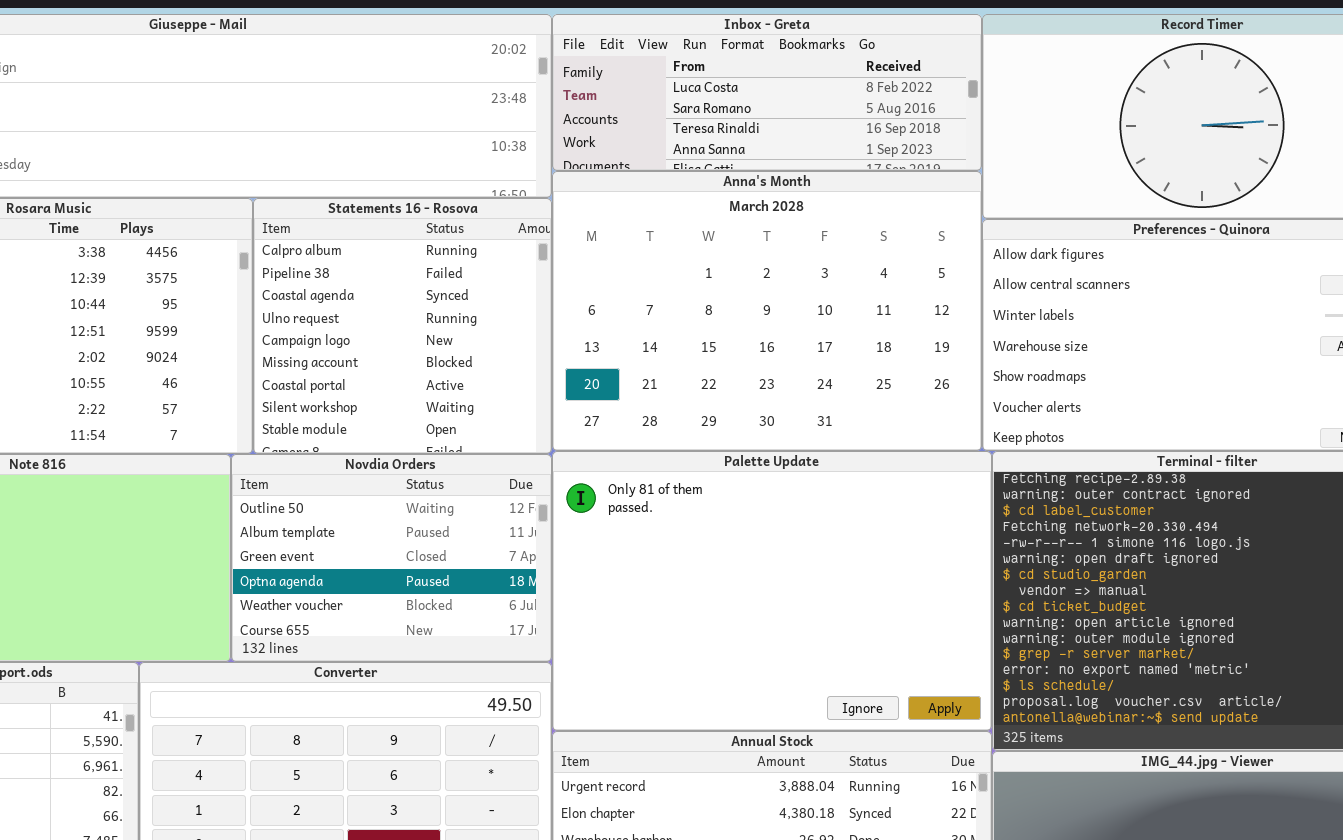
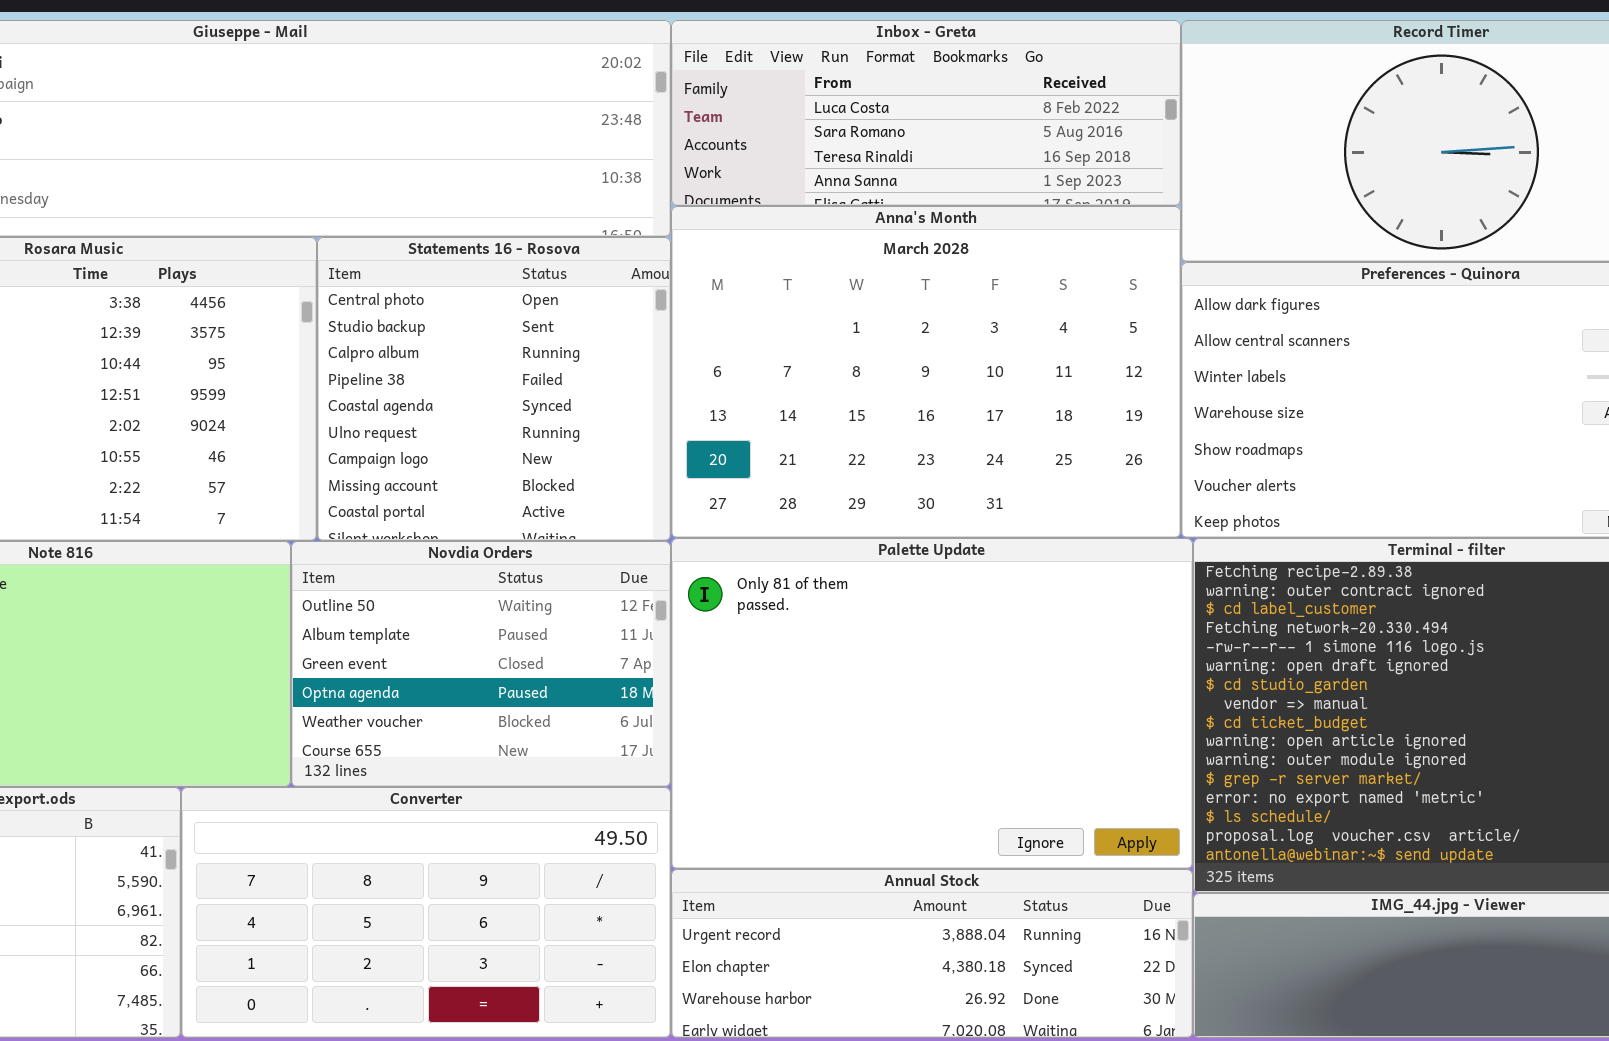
Statements 16 - Rosova: [253,198,552,454] -> [317,237,671,541], scrolled up 2 rows

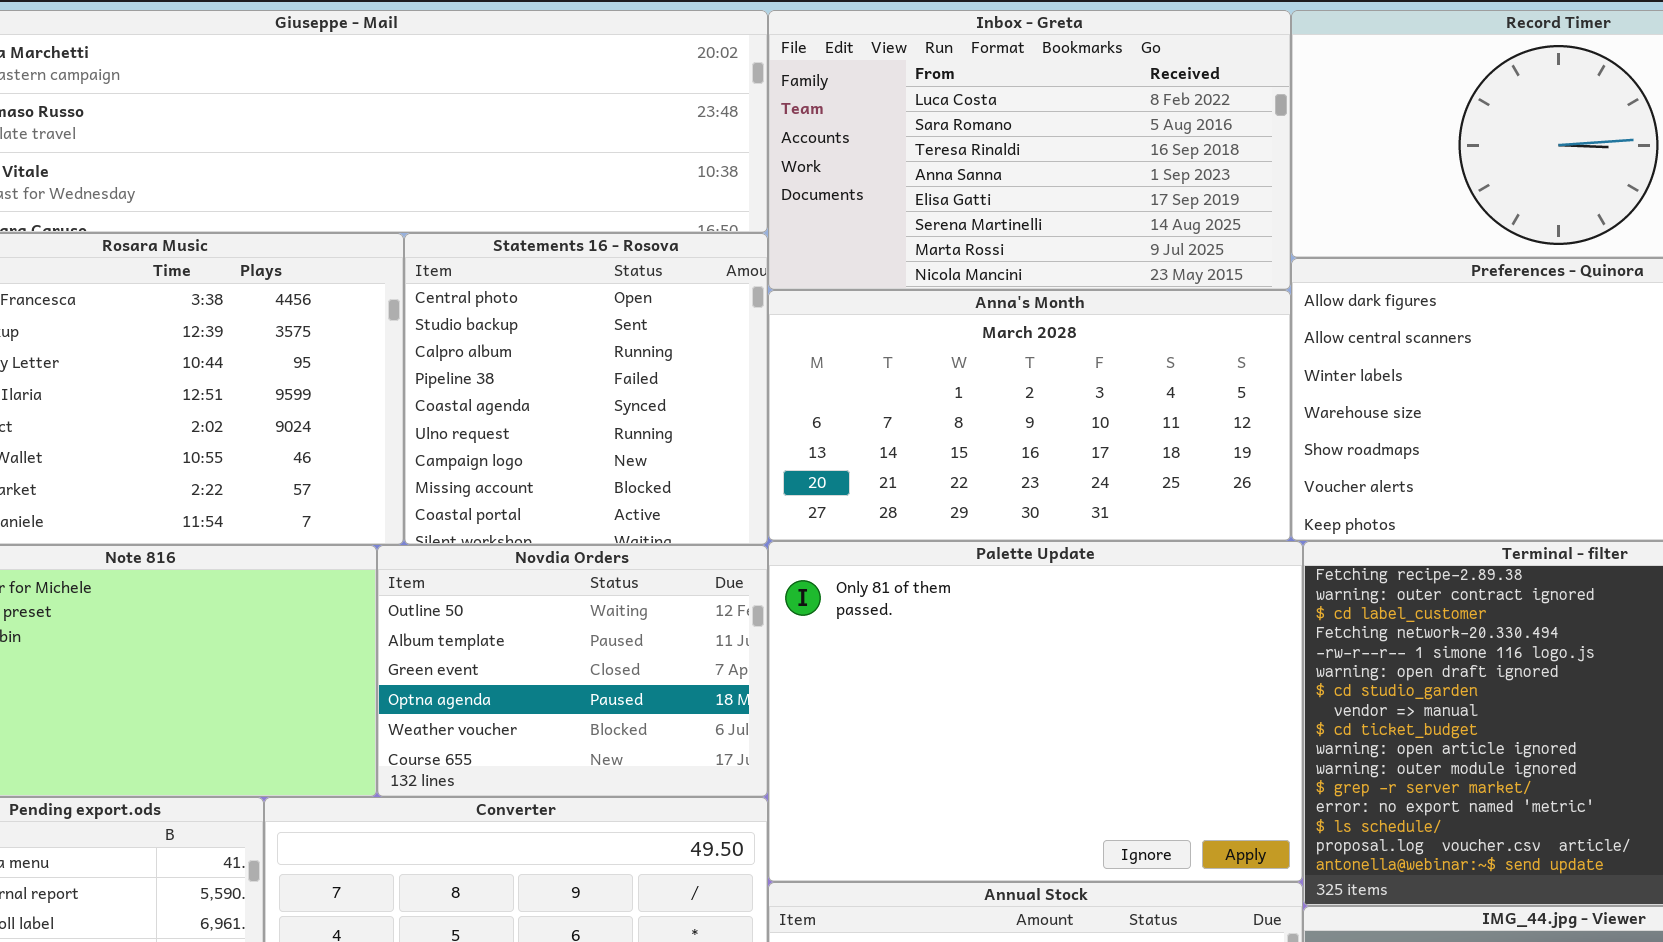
Inbox - Greta: [671,20,1181,206] -> [768,10,1291,290], resized
Anna's Month: [671,206,1181,538] -> [768,290,1291,541], resized

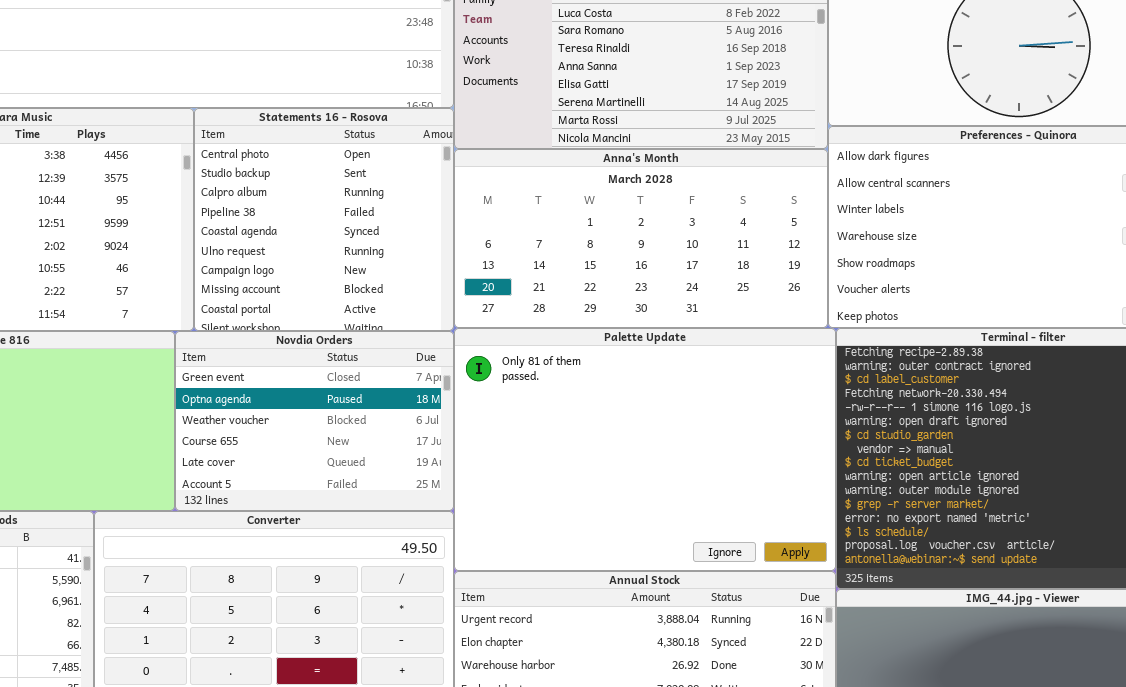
Novdia Orders: [377,545,768,797] -> [175,331,454,511], scrolled down 2 rows

